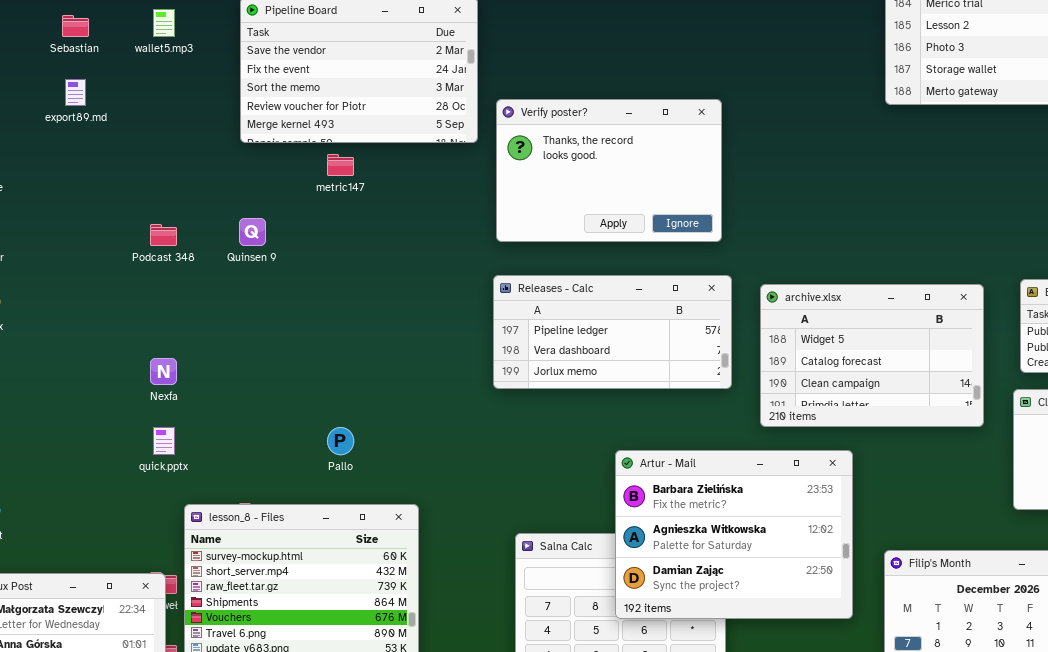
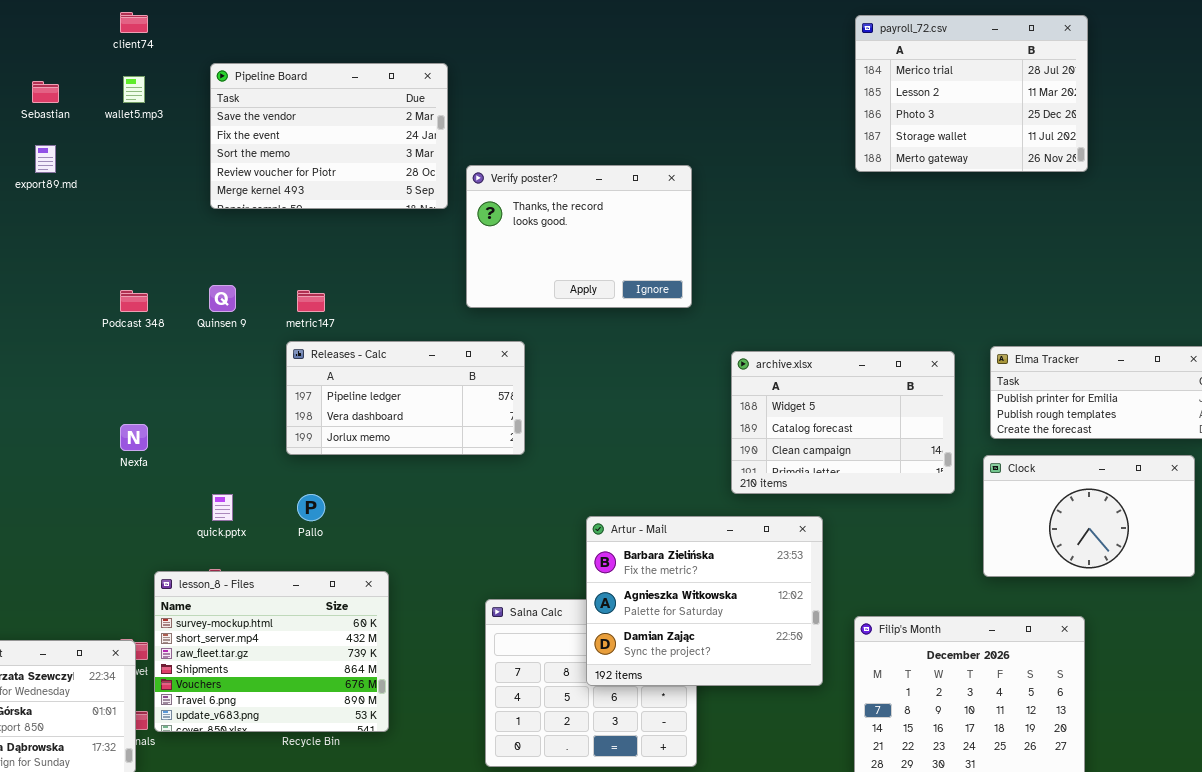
metric147: [327,154,354,176] -> [297,290,325,312], moved
Releases - Calc: [493,275,732,389] -> [286,341,525,455], moved
quick.pptx: [153,427,175,455] -> [212,494,233,521], moved

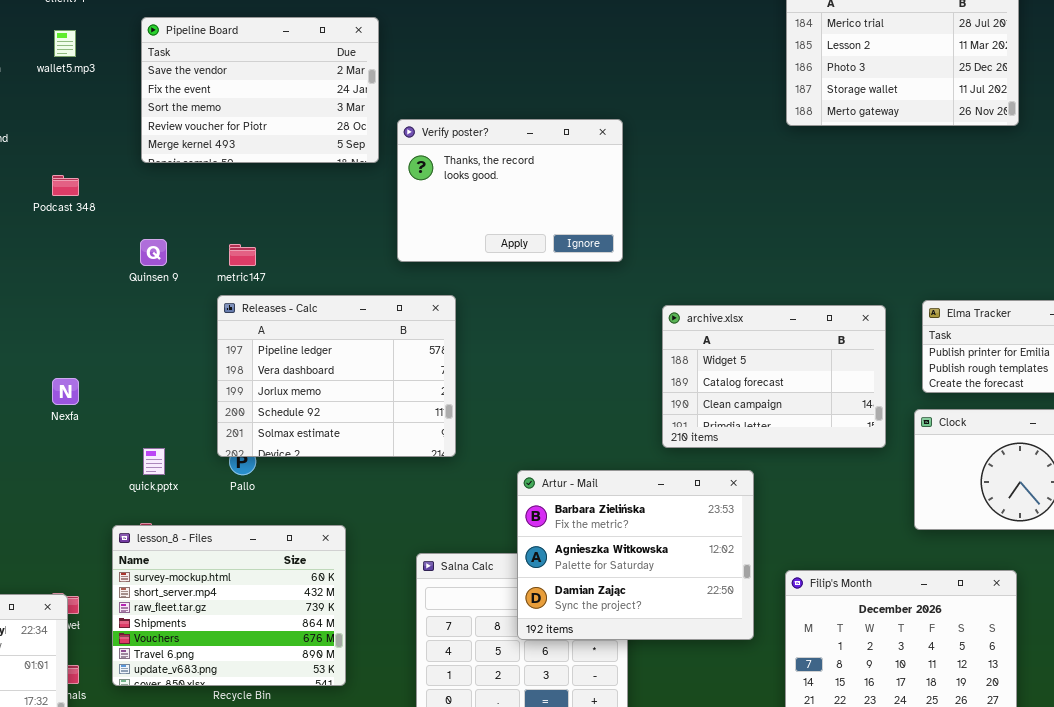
Podcast 348: [120,290,148,312] -> [52,175,79,196], moved
Releases - Calc: [286,341,525,455] -> [217,295,456,457], resized
lesson_8 - Files: [154,571,389,732] -> [112,525,346,686], moved

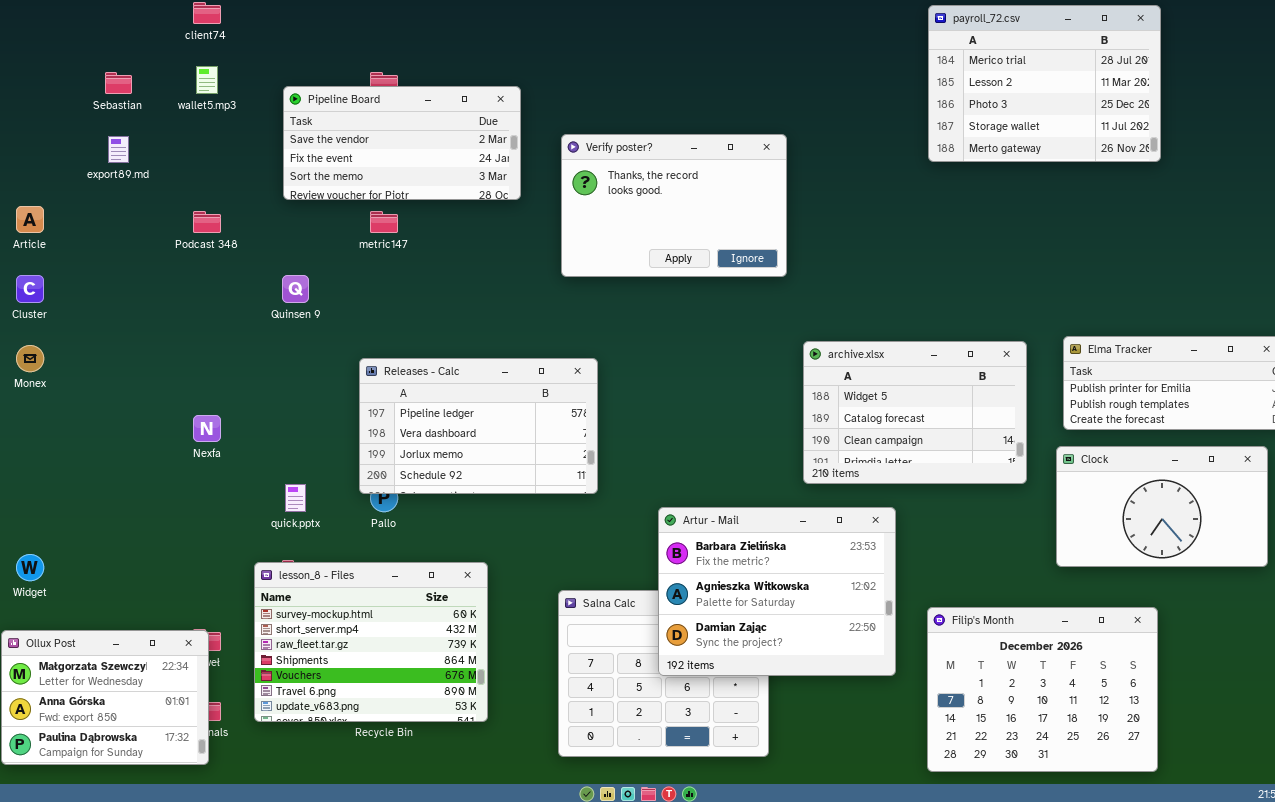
Pipeline Board: [141,17,379,163] -> [283,86,521,200], resized
Verify poster?: [397,119,623,262] -> [561,134,787,277], moved
metric147: [229,244,256,266] -> [370,211,398,233], moved
Releases - Calc: [217,295,456,457] -> [359,358,598,494], resized

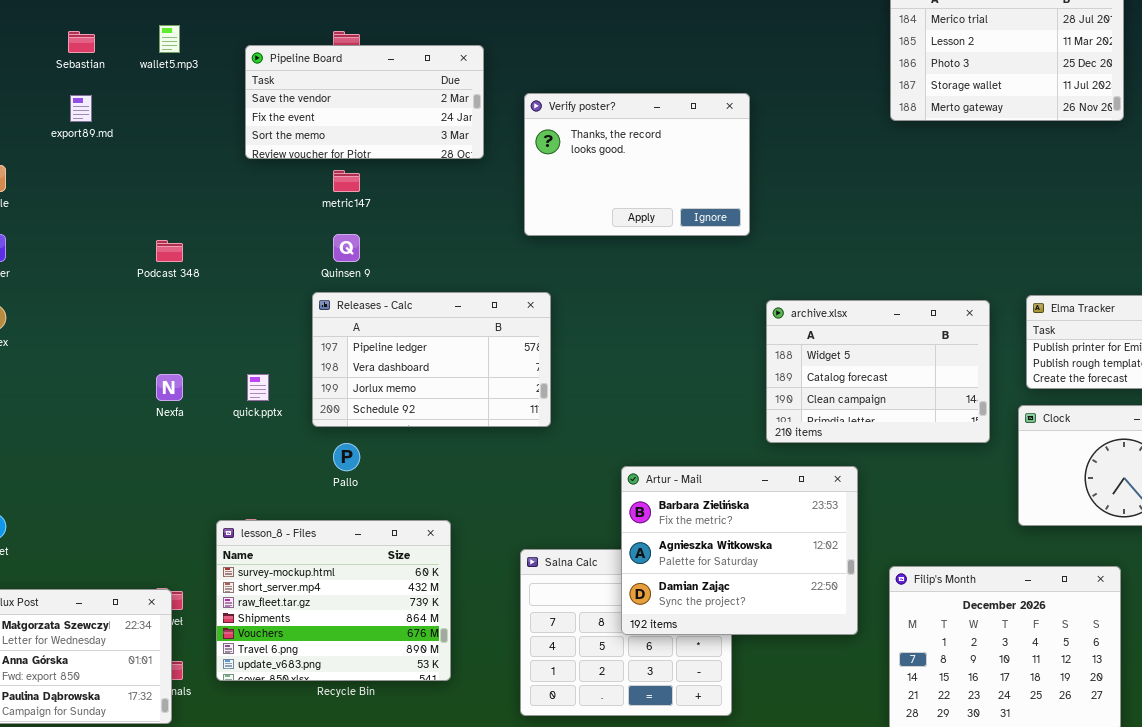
Podcast 348: [193,211,221,233] -> [156,240,183,262], moved
Quinsen 9: [282,275,309,303] -> [333,234,360,262], moved
Releases - Calc: [359,358,598,494] -> [312,292,551,427], moved
quick.pptx: [285,484,306,512] -> [247,374,269,401], moved

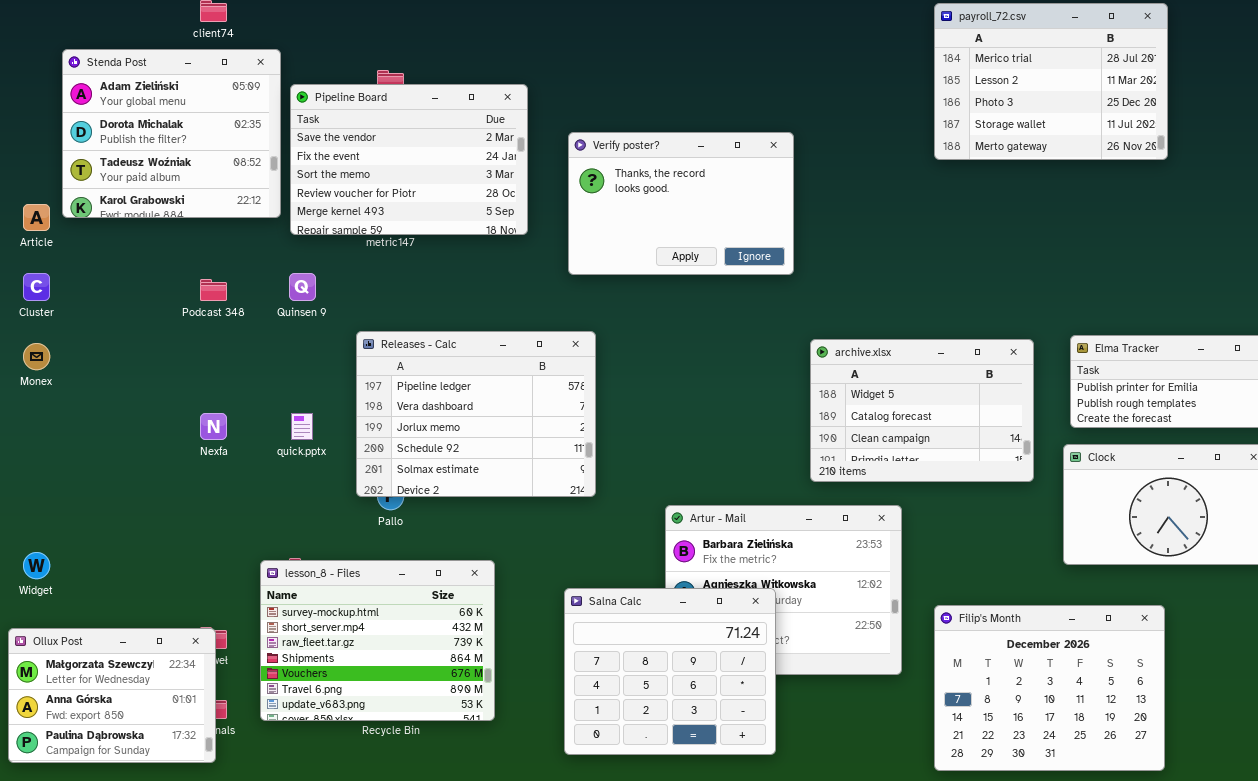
Stenda Post: none -> [62,49,281,218], opened
Pipeline Board: [245,45,484,159] -> [290,84,528,235], resized
Quinsen 9: [333,234,360,262] -> [289,273,316,301], moved
Releases - Calc: [312,292,551,427] -> [356,331,596,497], resized
Salna Calc: [520,549,732,716] -> [564,588,776,755], raised

